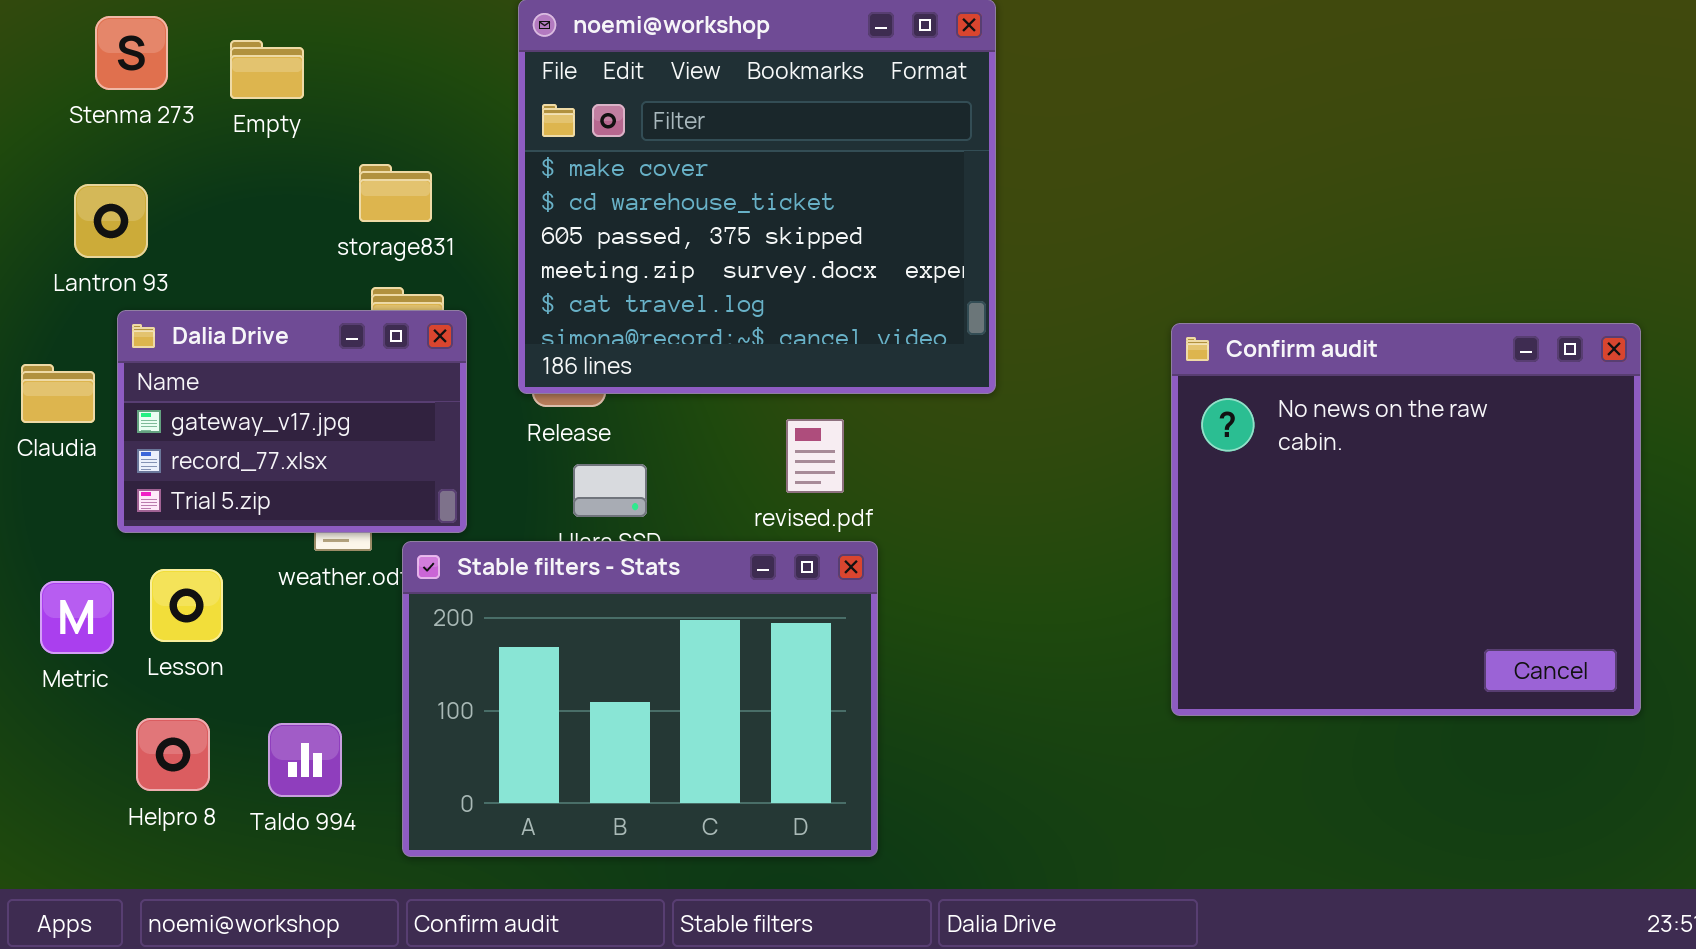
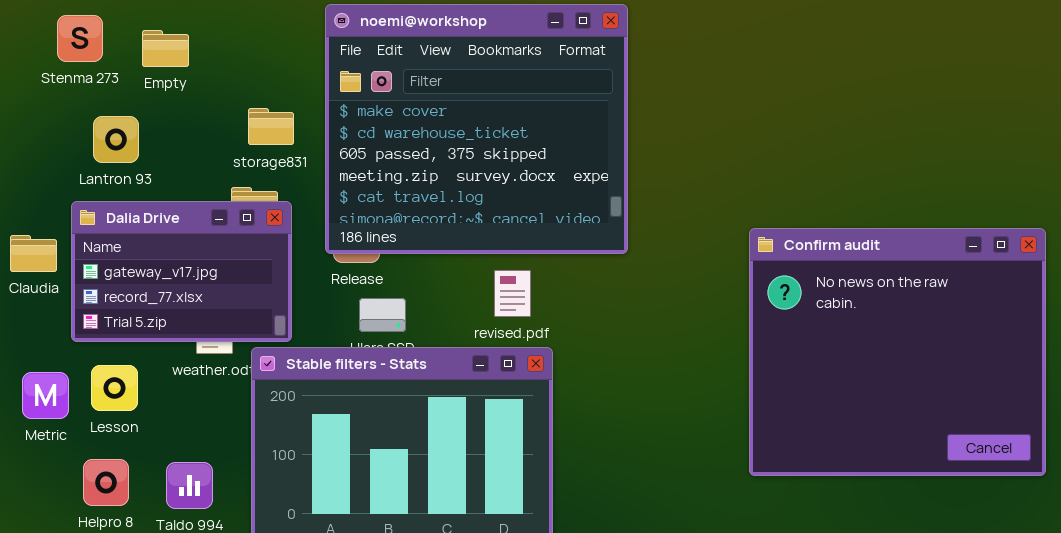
storage831: [359,164,432,222] -> [248,108,294,145], moved
Lantron 93: [74,184,148,258] -> [93,116,139,163], moved
Confirm audit: [1171,323,1641,716] -> [749,228,1046,476], moved

